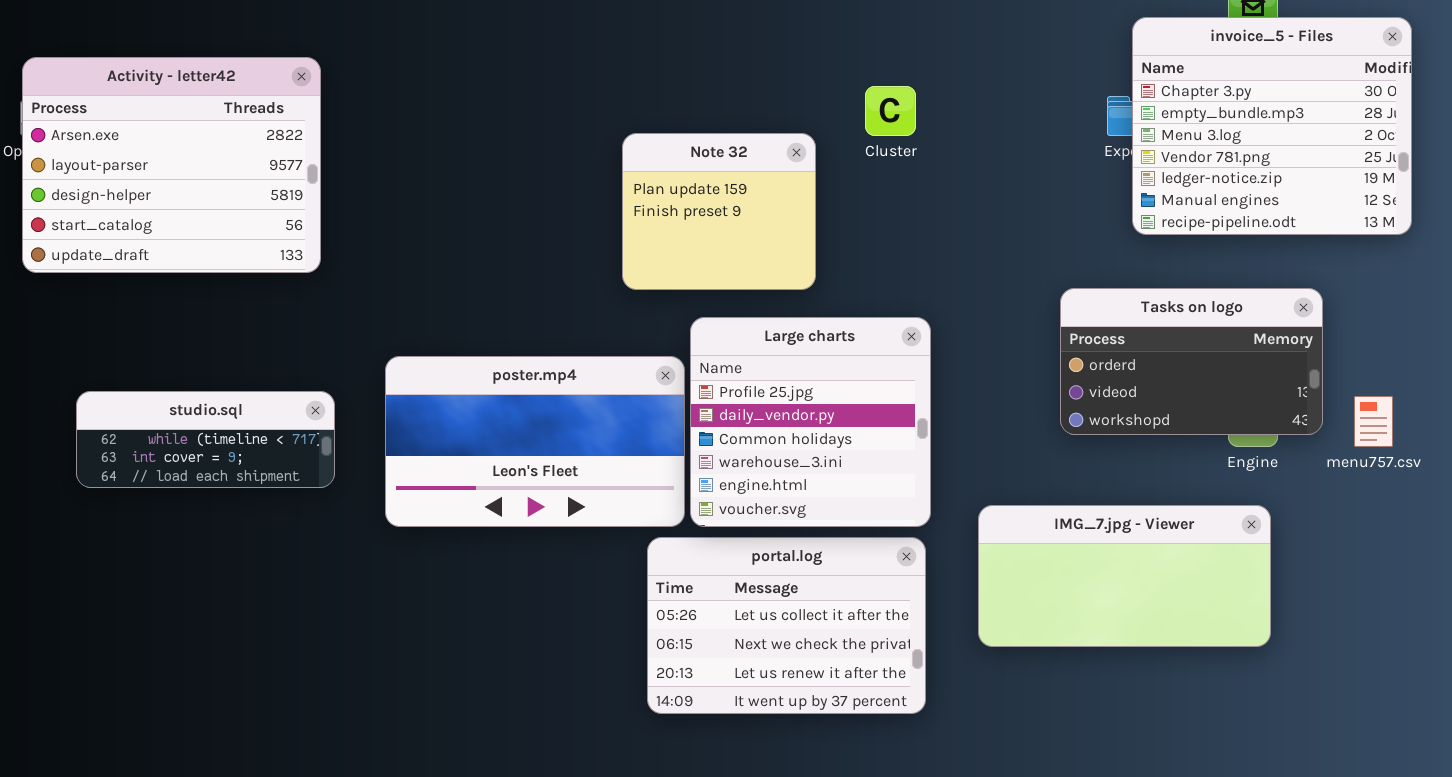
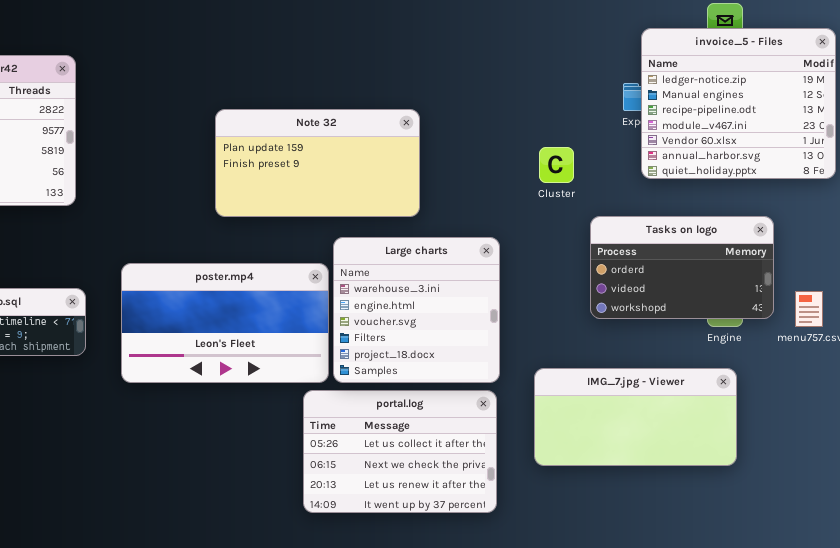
invoice_5 - Files: [1132,17,1412,235] -> [641,28,836,179], scrolled down 4 rows
Cluster: [865,86,916,136] -> [539,147,574,183], moved
Note 32: [622,133,816,290] -> [215,109,420,217], resized
Large charts: [690,317,931,527] -> [333,237,500,383], scrolled down 3 rows

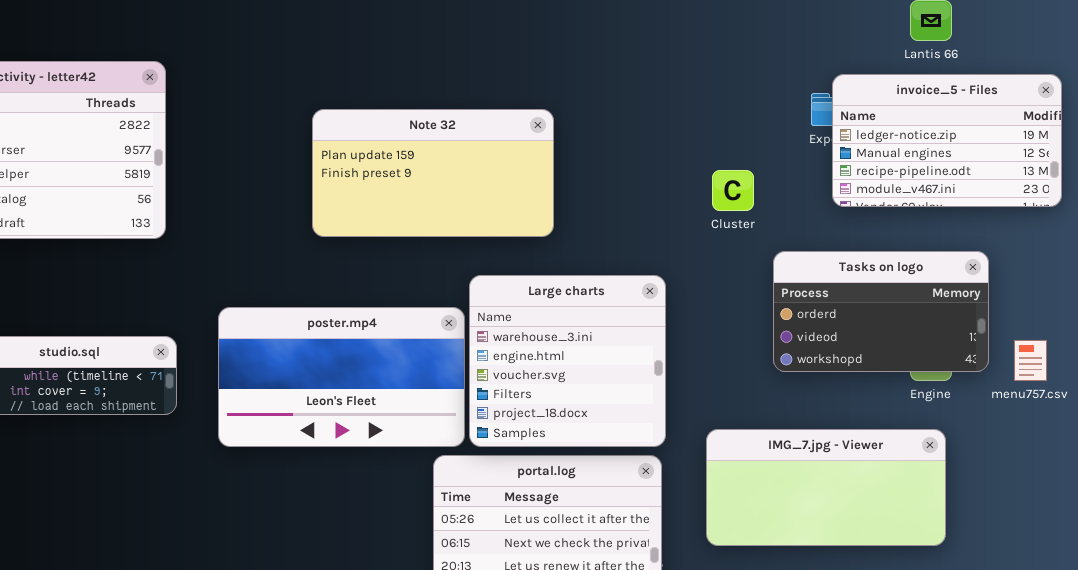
invoice_5 - Files: [641,28,836,179] -> [832,74,1062,207], resized
Note 32: [215,109,420,217] -> [312,109,554,237], moved

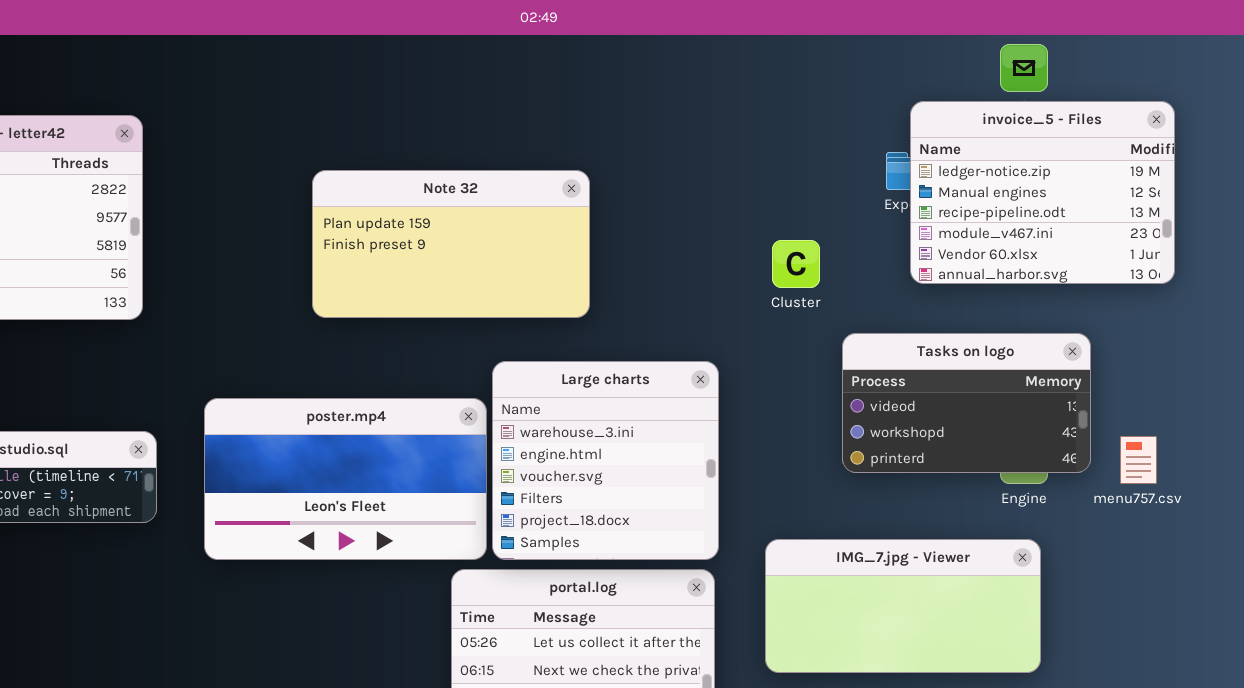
invoice_5 - Files: [832,74,1062,207] -> [910,101,1175,284], resized
Tasks on logo: [773,251,989,372] -> [842,333,1091,473], scrolled down 1 row

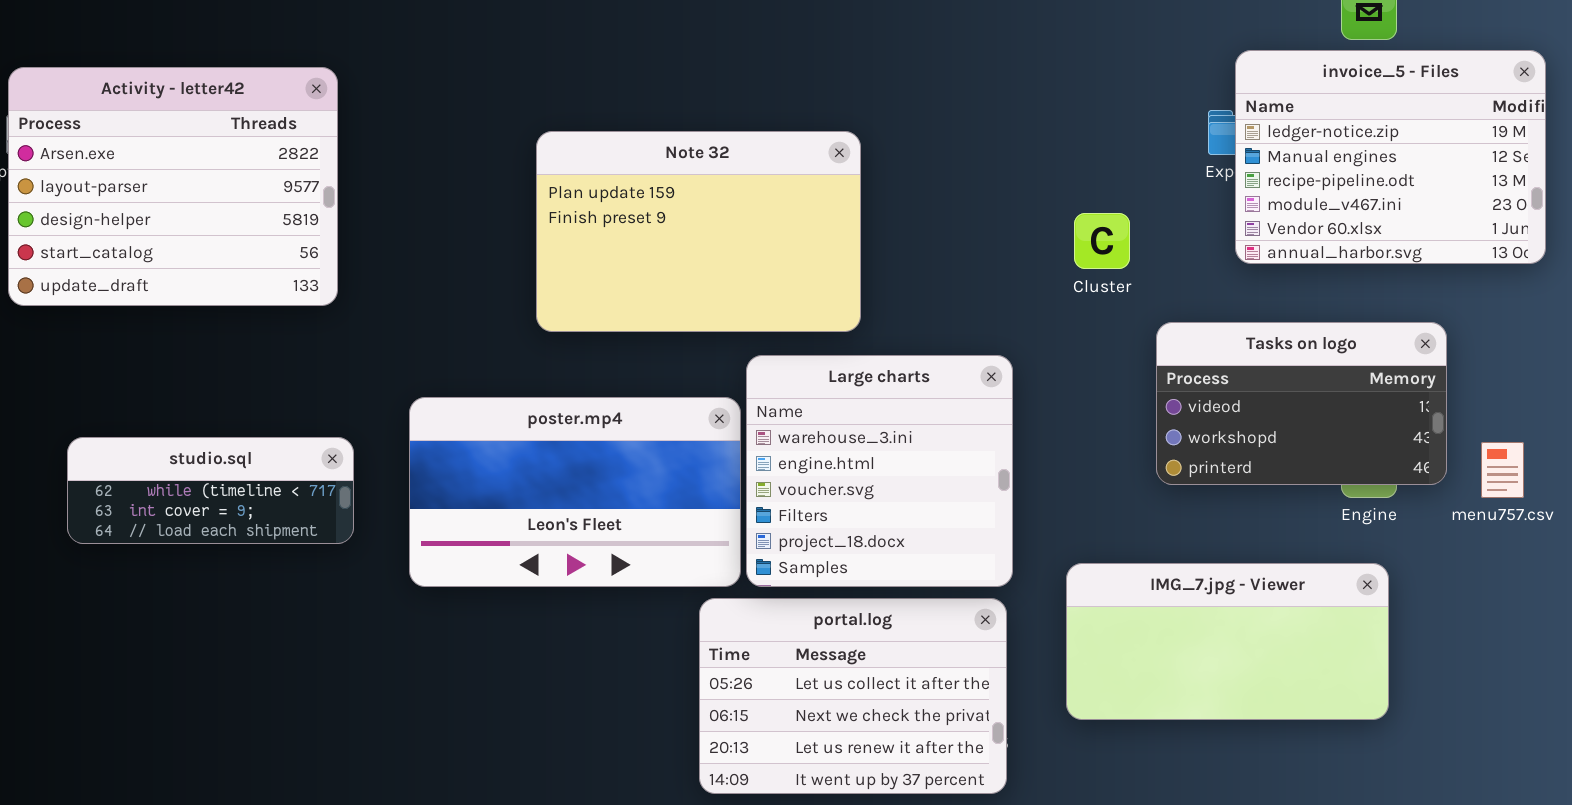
Note 32: [312,170,590,318] -> [536,131,861,332], resized

